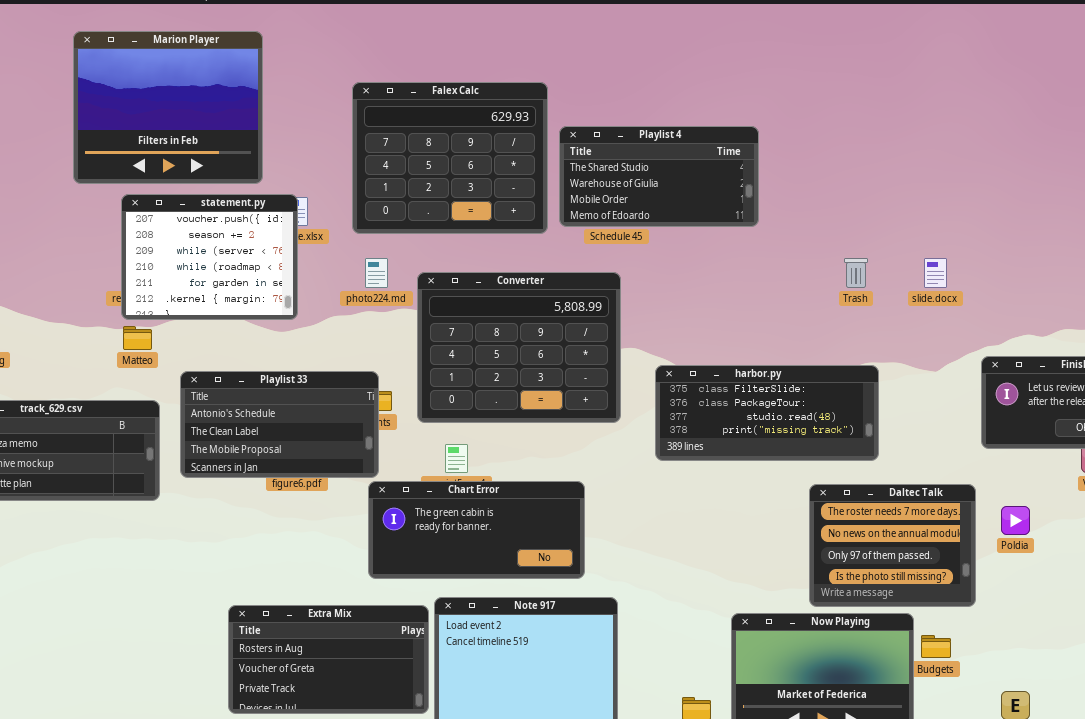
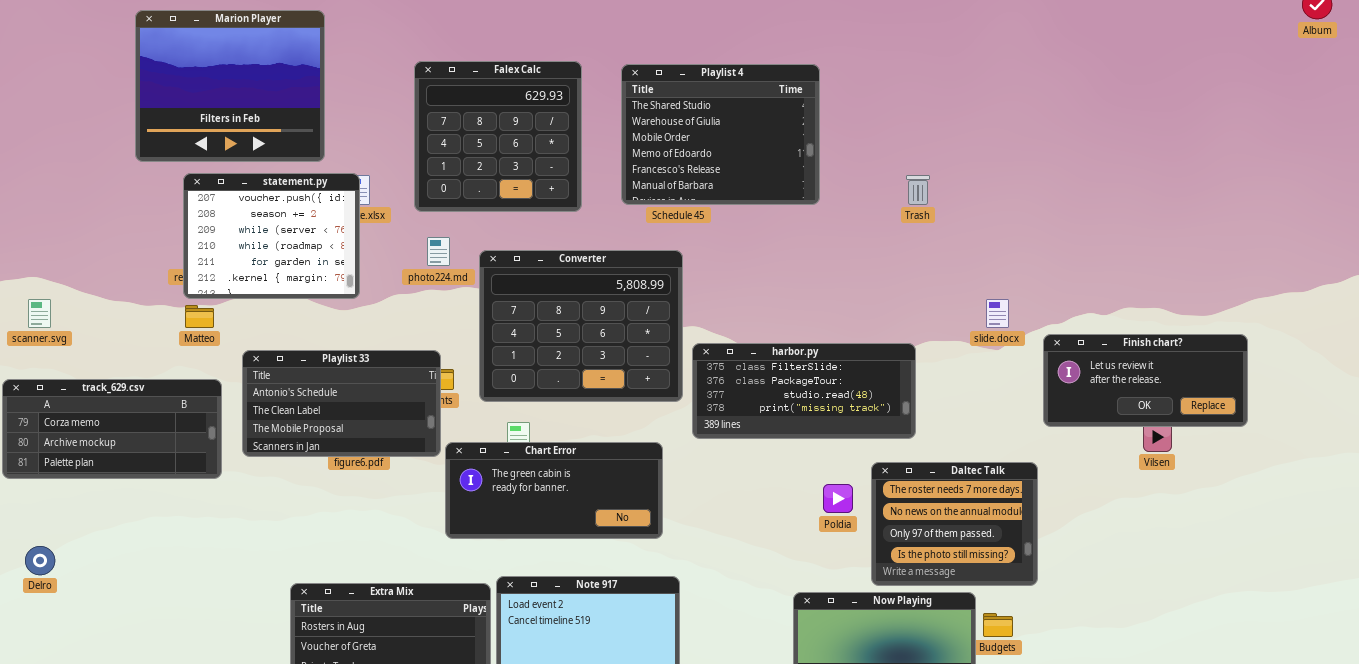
Falex Calc: [352,82,548,234] -> [414,61,582,212], resized
Playlist 4: [559,126,759,227] -> [621,64,820,205], resized
Trash: [844,258,868,288] -> [906,175,930,205], moved
slide.docx: [924,258,947,288] -> [986,299,1009,328], moved
harbor.py: [655,365,879,461] -> [692,343,916,439], moved
Chart Error: [368,481,585,579] -> [445,442,663,539], moved
Poldia: [1001,506,1030,535] -> [823,484,853,513], moved

